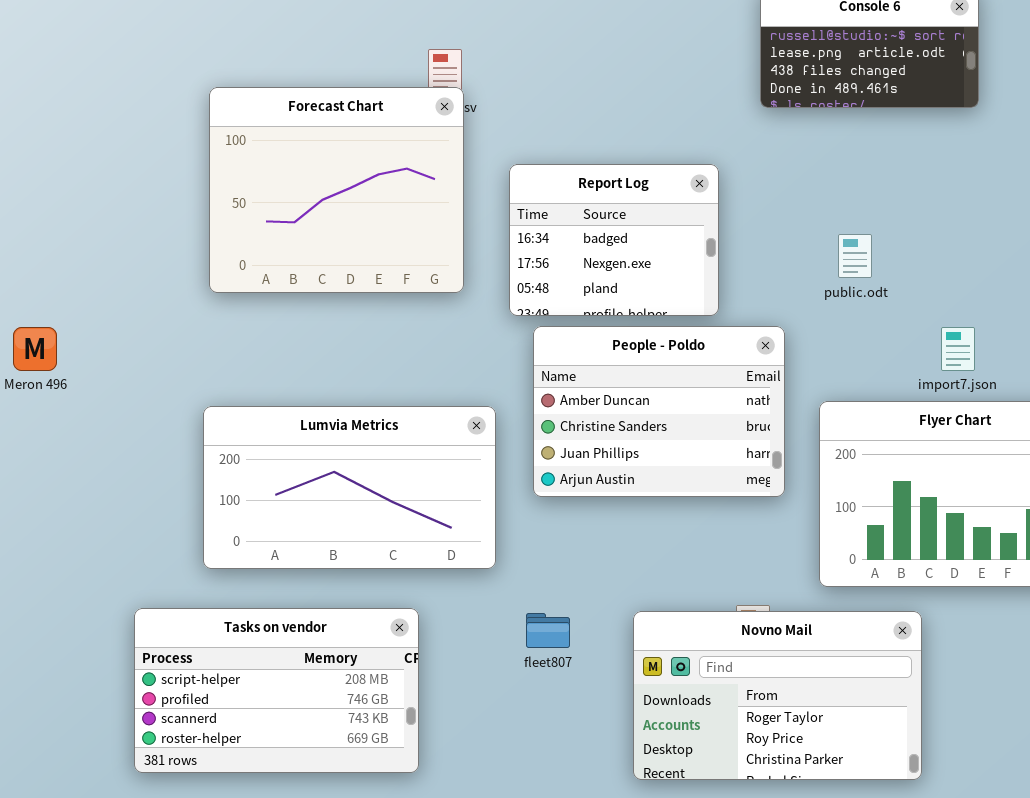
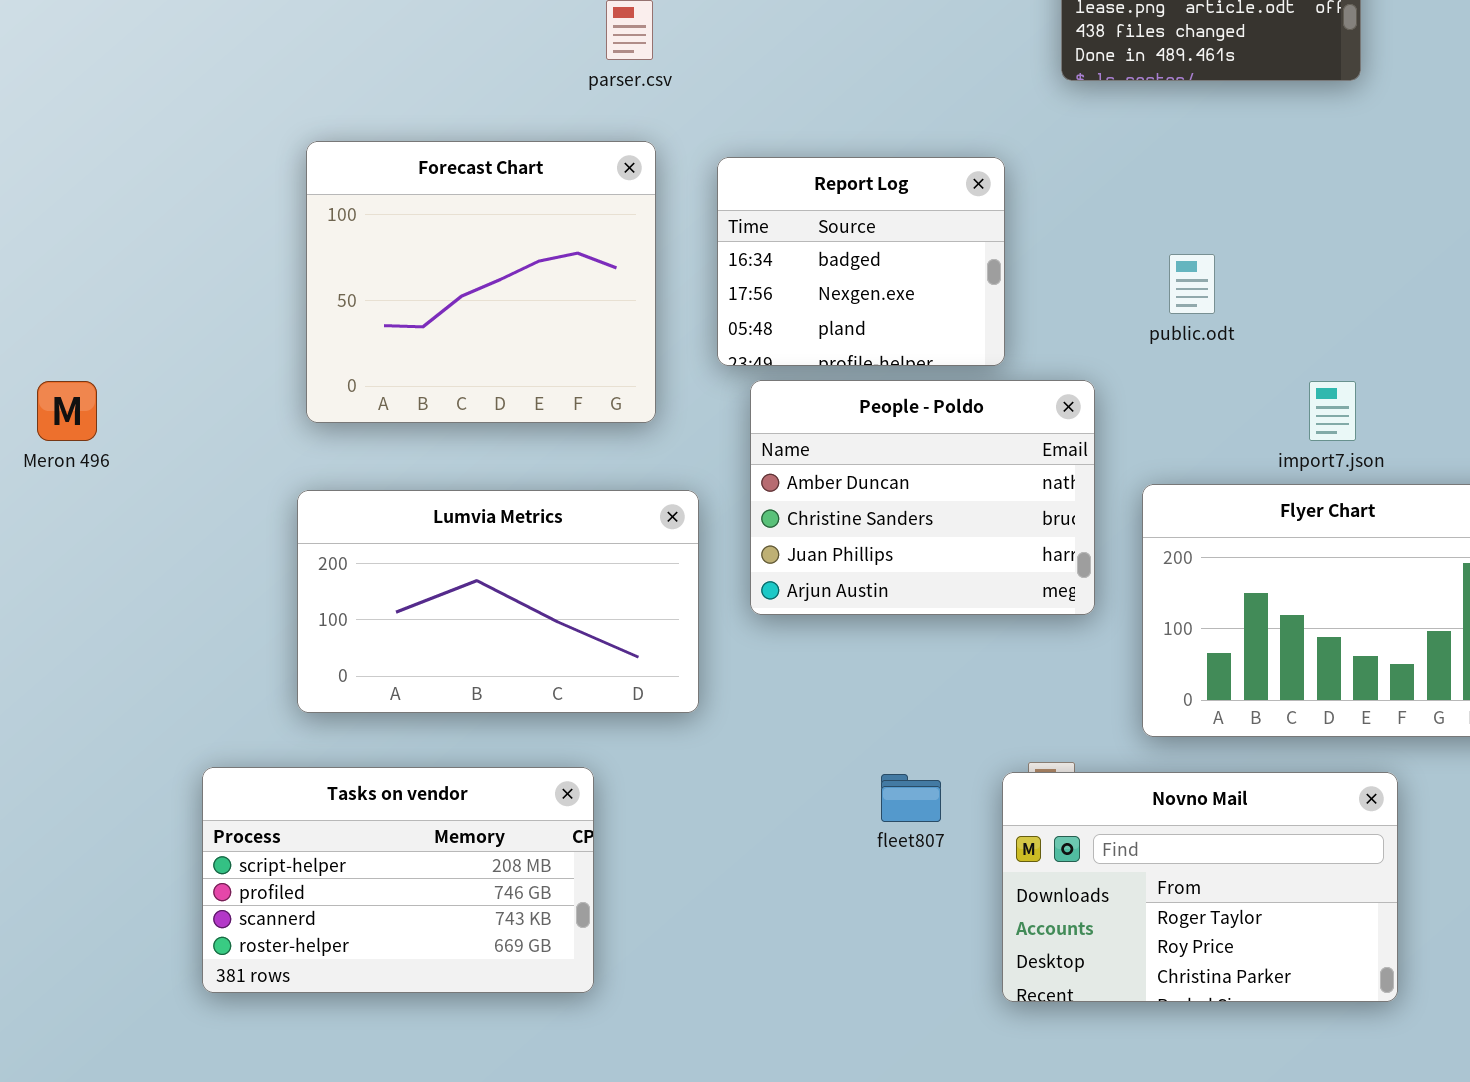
Forecast Chart: [209,87,464,293] -> [306,141,656,423], moved
Novno Mail: [633,611,922,780] -> [1002,772,1398,1002], moved
fleet807: [526,613,570,648] -> [881,774,941,822], moved

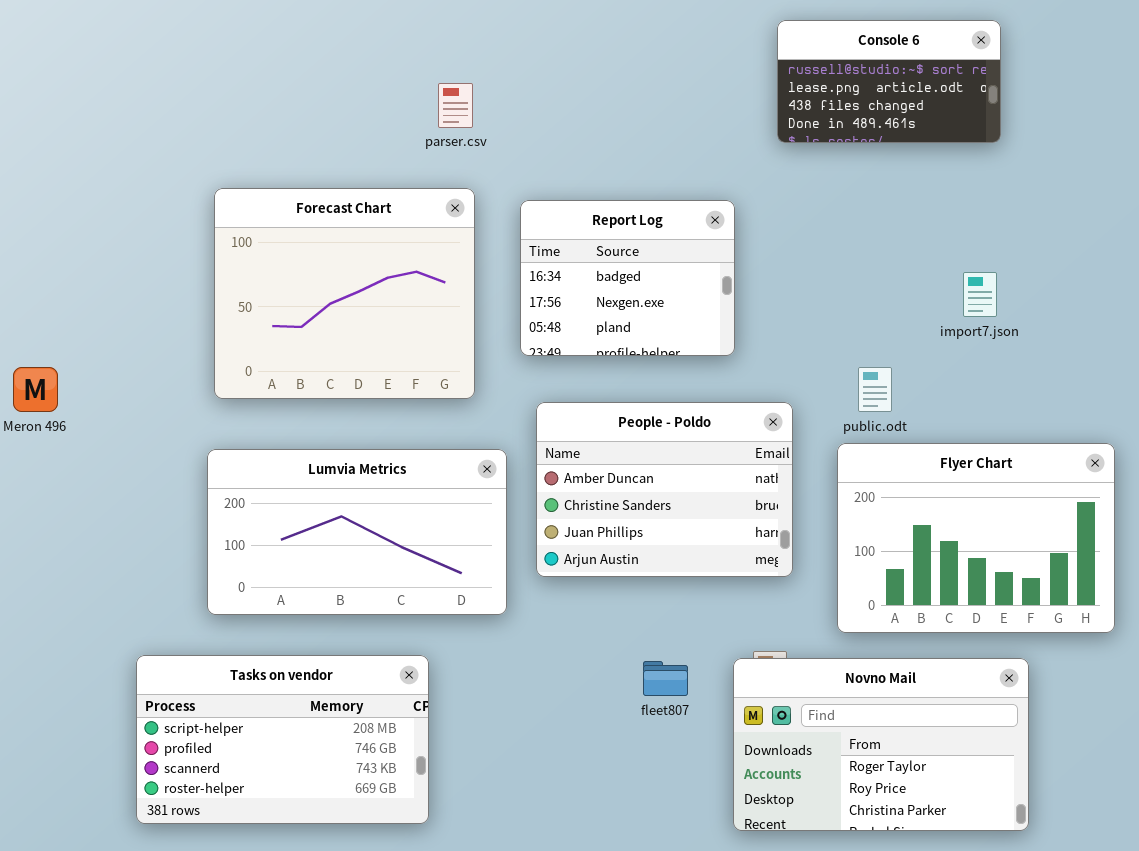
public.odt: [1169,254,1215,314] -> [858,367,892,412], moved
People - Poldo: [750,380,1095,615] -> [536,402,793,577], moved
import7.json: [1309,381,1356,441] -> [963,272,997,317], moved

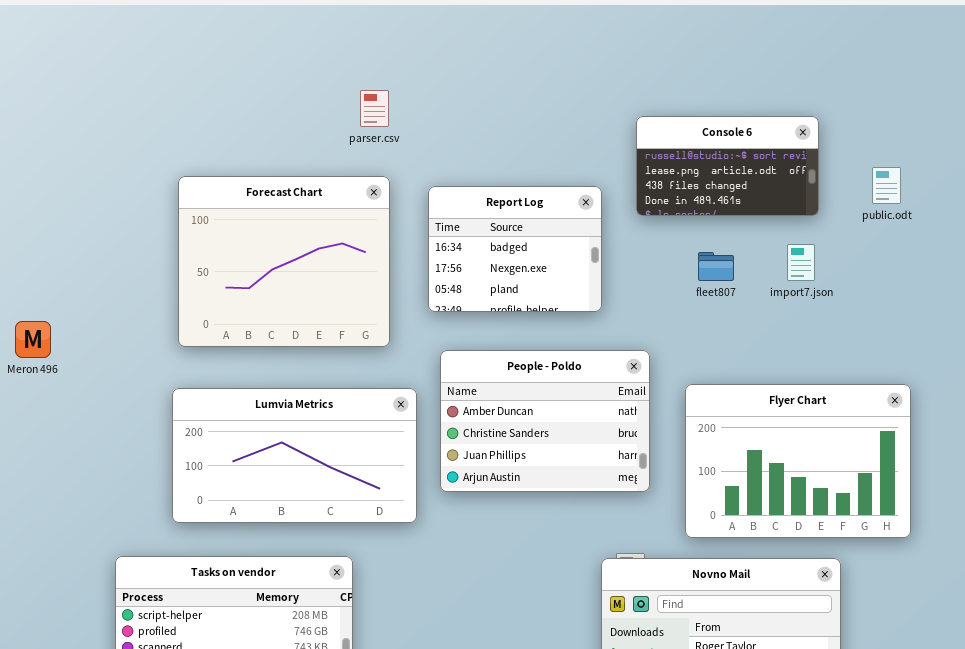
Console 6: [777,20,1001,143] -> [636,116,819,216], moved
public.odt: [858,367,892,412] -> [872,167,901,204], moved
fleet807: [643,661,688,696] -> [698,252,734,281], moved

